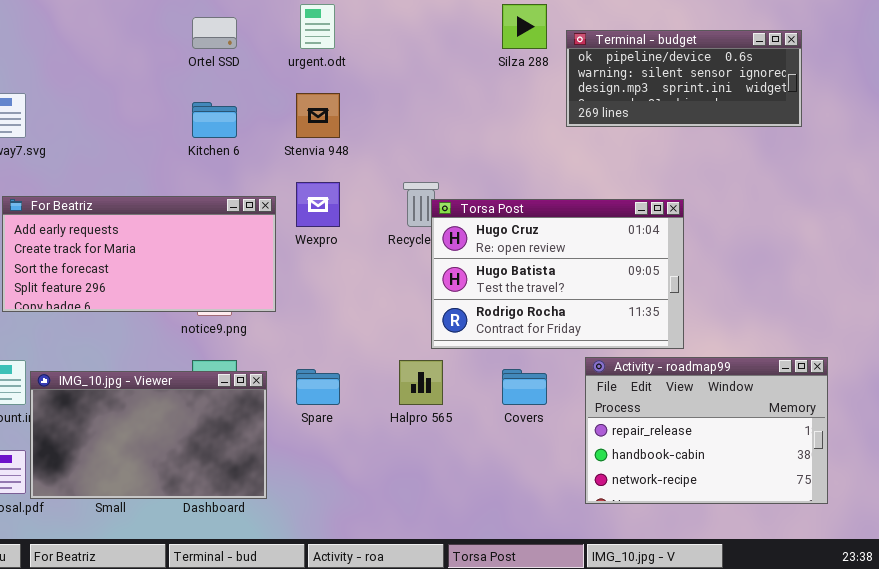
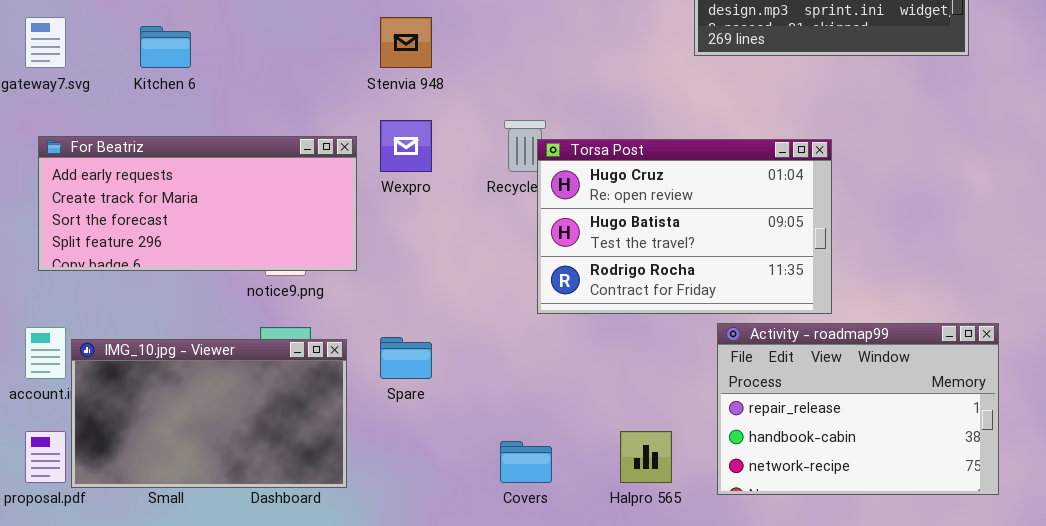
Kitchen 6: [192,102,237,138] -> [140,26,191,68], moved
Halpro 565: [399,360,443,405] -> [620,431,672,483], moved
Covers: [502,369,547,405] -> [500,441,552,483], moved

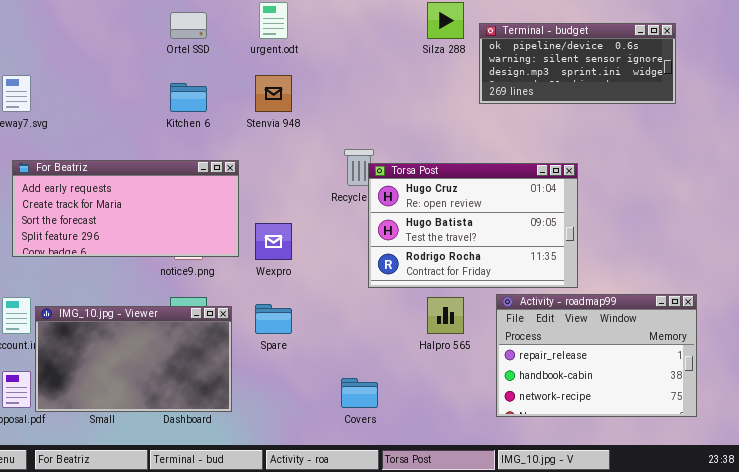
Kitchen 6: [140,26,191,68] -> [170,83,207,112], moved
Wexpro: [380,120,432,172] -> [255,223,292,260], moved
Halpro 565: [620,431,672,483] -> [427,297,464,334], moved

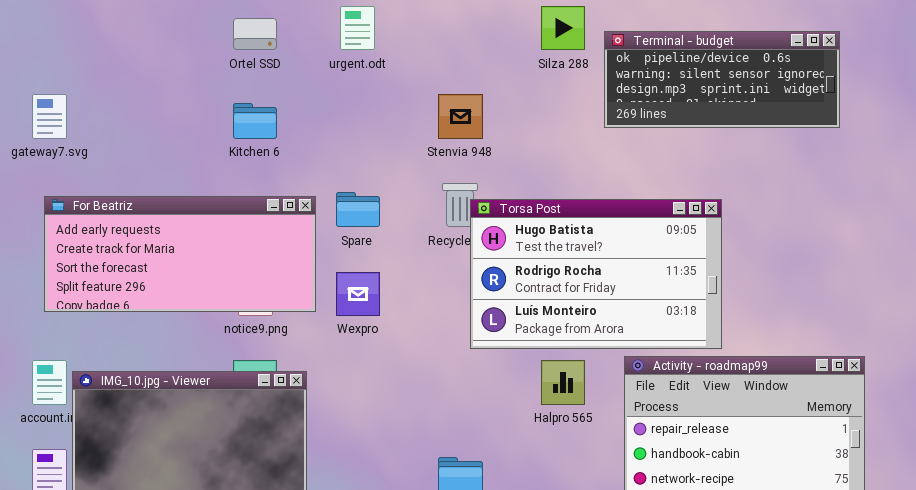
Stenvia 948: [255,75,292,112] -> [438,94,483,139], moved
Torsa Post: [368,163,578,288] -> [470,199,722,349], scrolled down 1 row
Spare: [255,304,292,334] -> [336,192,380,227], moved

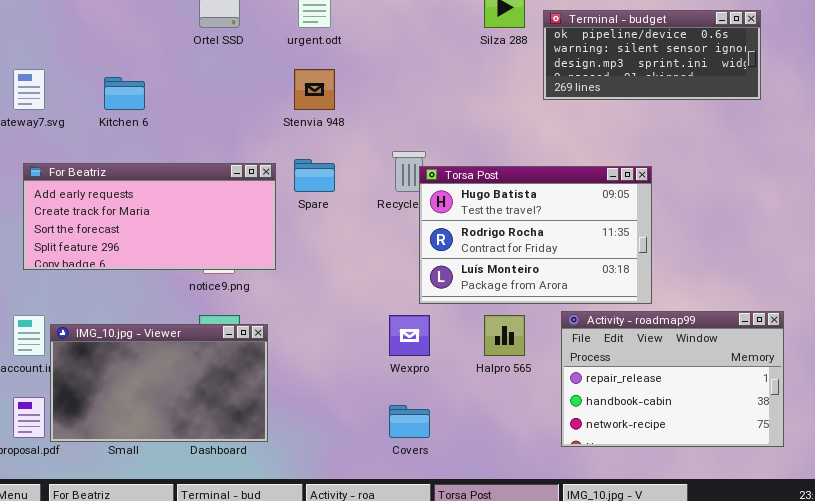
Stenvia 948: [438,94,483,139] -> [294,69,335,110], moved
Kitchen 6: [233,103,277,139] -> [104,77,145,110], moved
Wexpro: [336,272,380,316] -> [389,315,430,356], moved

